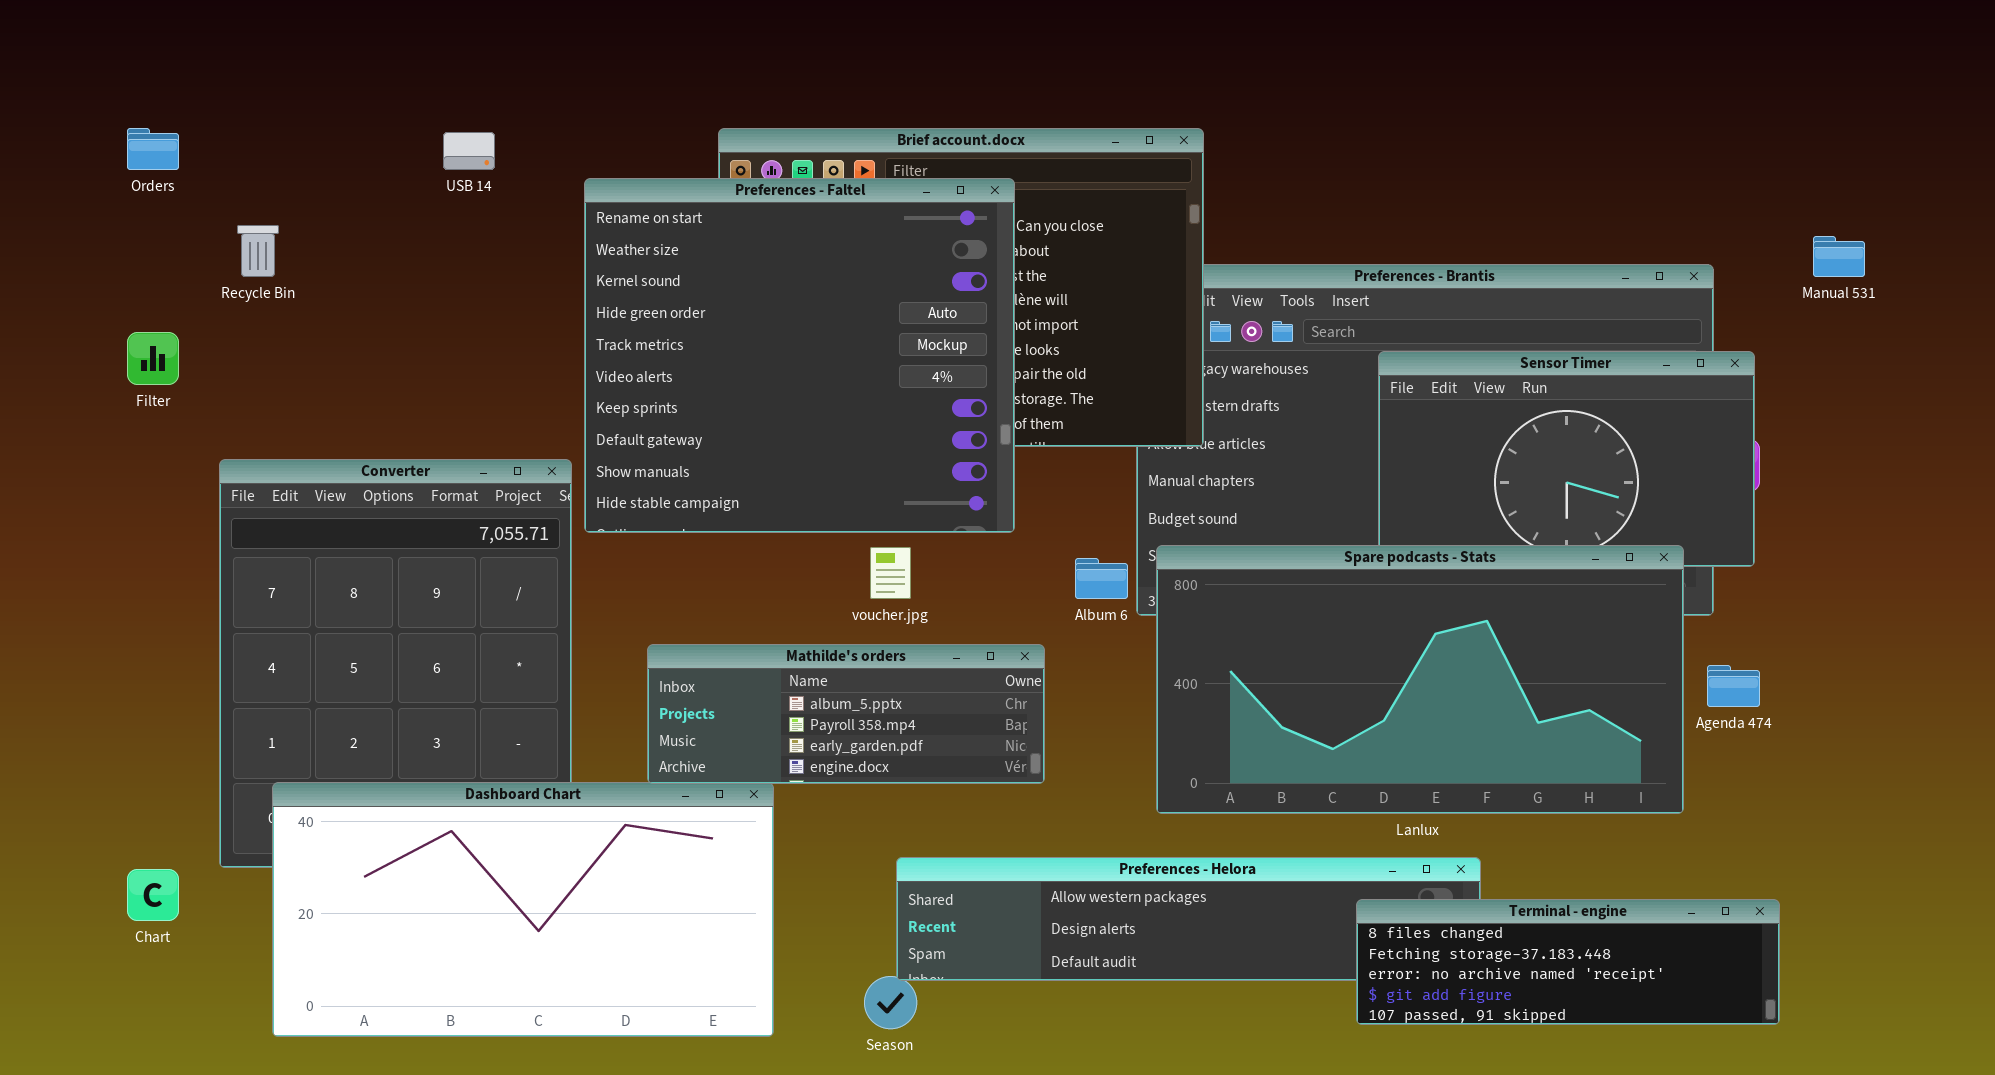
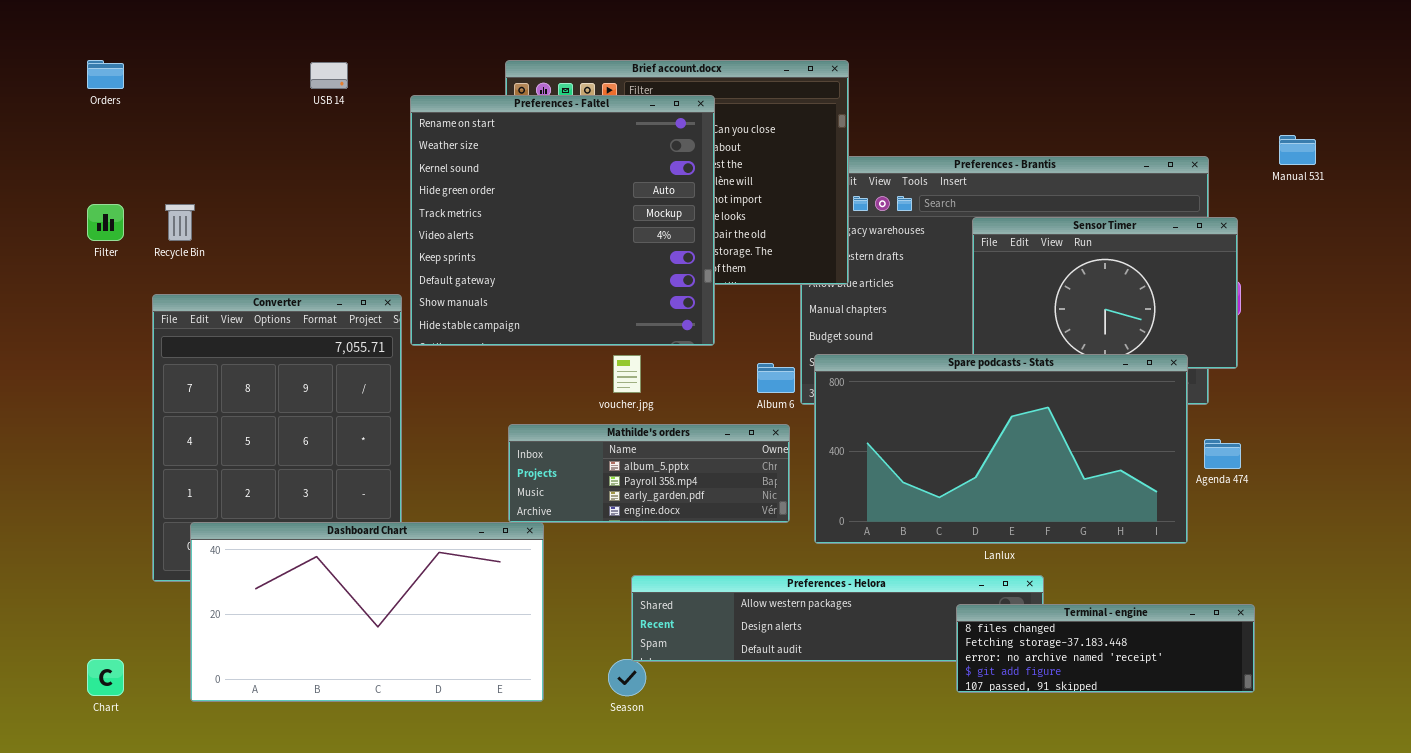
Recycle Bin: [237,225,279,277] -> [165,204,195,241], moved
Mathilde's orders: [647,644,1045,784] -> [508,424,790,523], moved
Chart: [127,869,179,921] -> [87,659,124,696], moved

